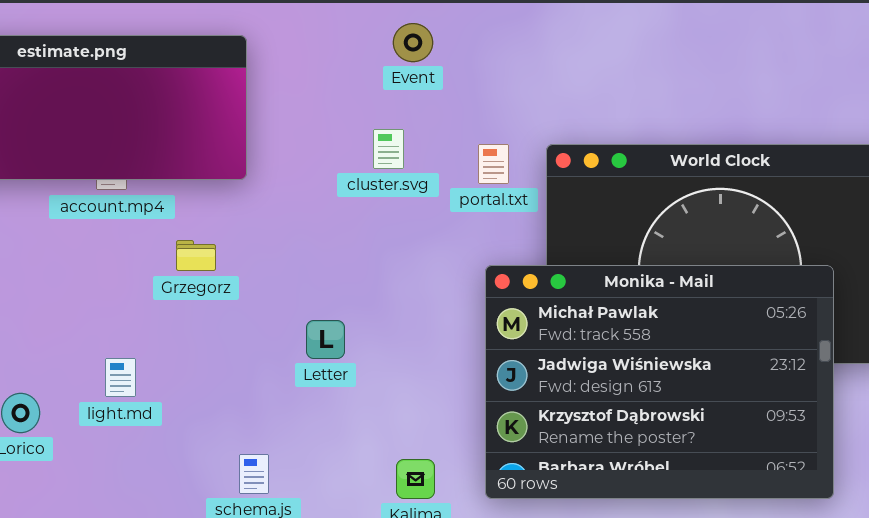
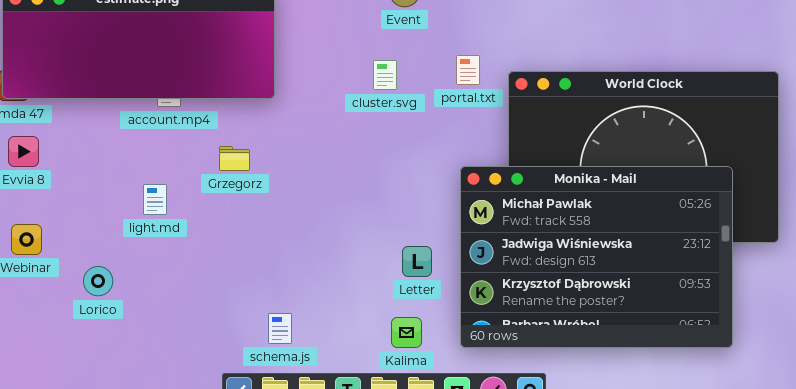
portal.txt: [478,144,509,184] -> [456,55,480,85], moved
Letter: [306,320,345,359] -> [402,246,432,277], moved
light.md: [105,358,136,397] -> [143,184,167,215], moved

